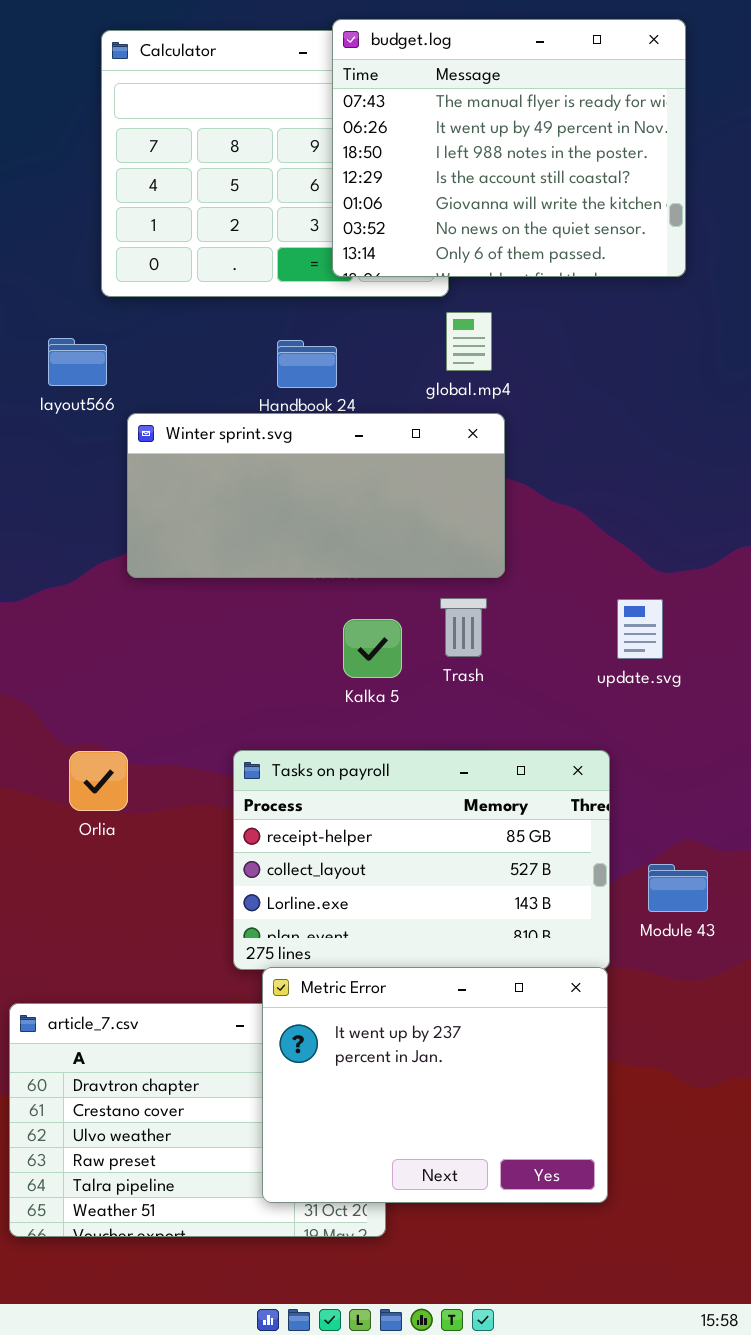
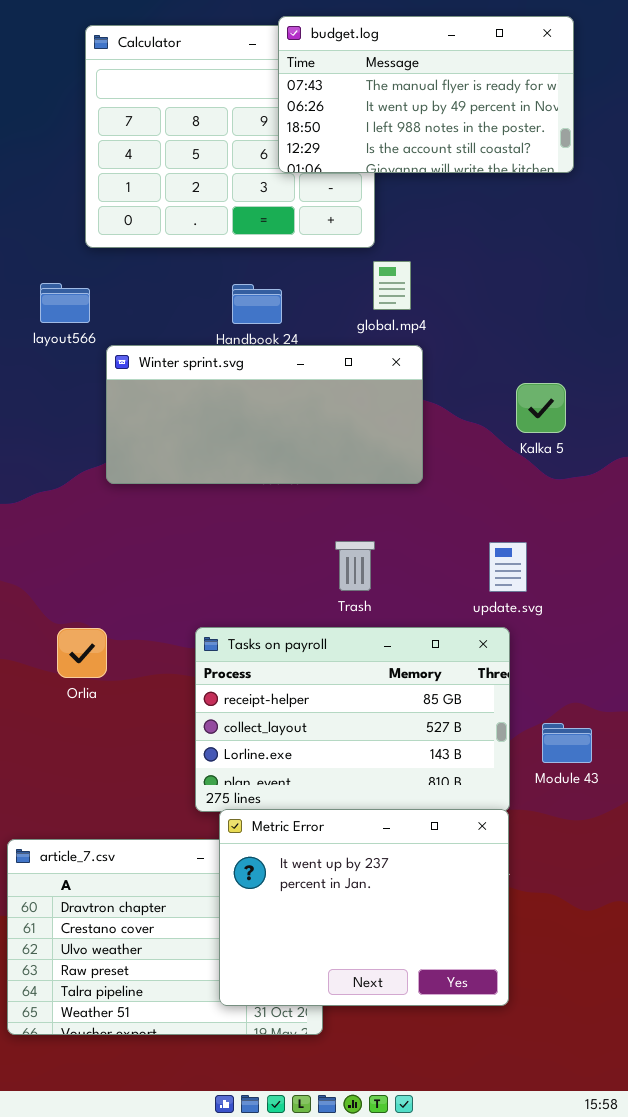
budget.log: [332,19,686,277] -> [278,16,574,173], resized
Trash: [440,598,487,657] -> [335,541,375,591], moved
update.svg: [617,599,663,659] -> [489,542,527,592], moved
Kalka 5: [343,619,402,678] -> [516,383,566,433], moved

